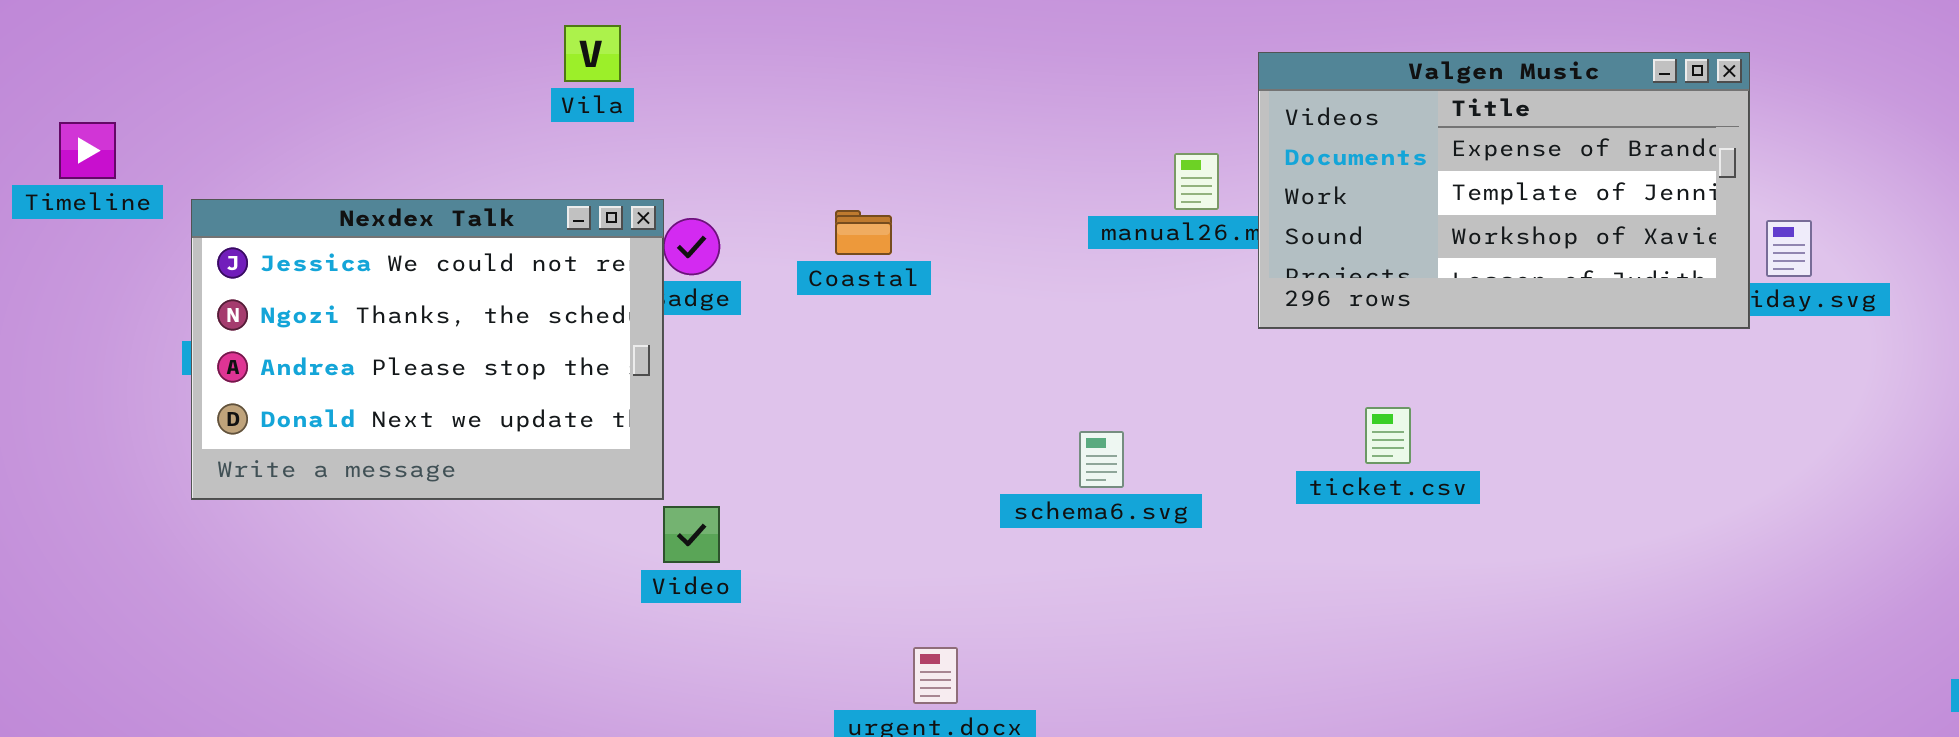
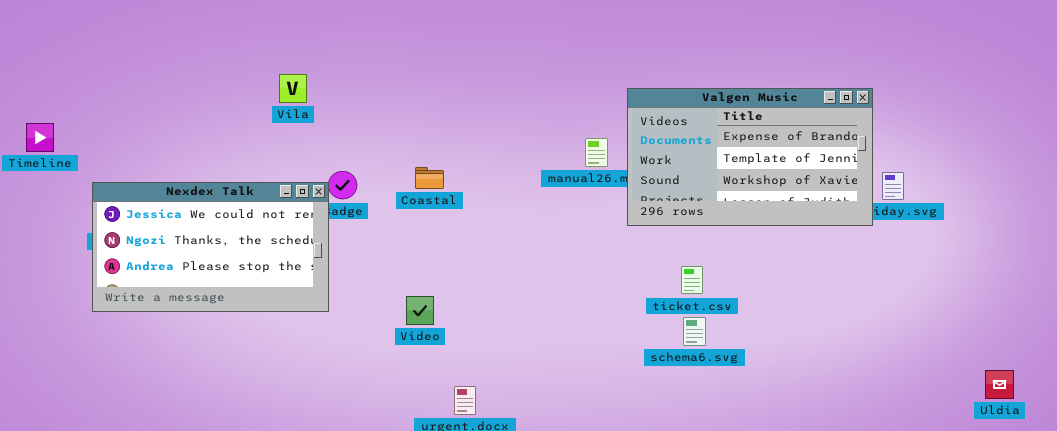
Nexdex Talk: [191,199,664,500] -> [92,182,329,312], resized
schema6.svg: [1079,431,1124,488] -> [683,317,706,346], moved
Video: [663,506,720,563] -> [406,296,434,325], moved

